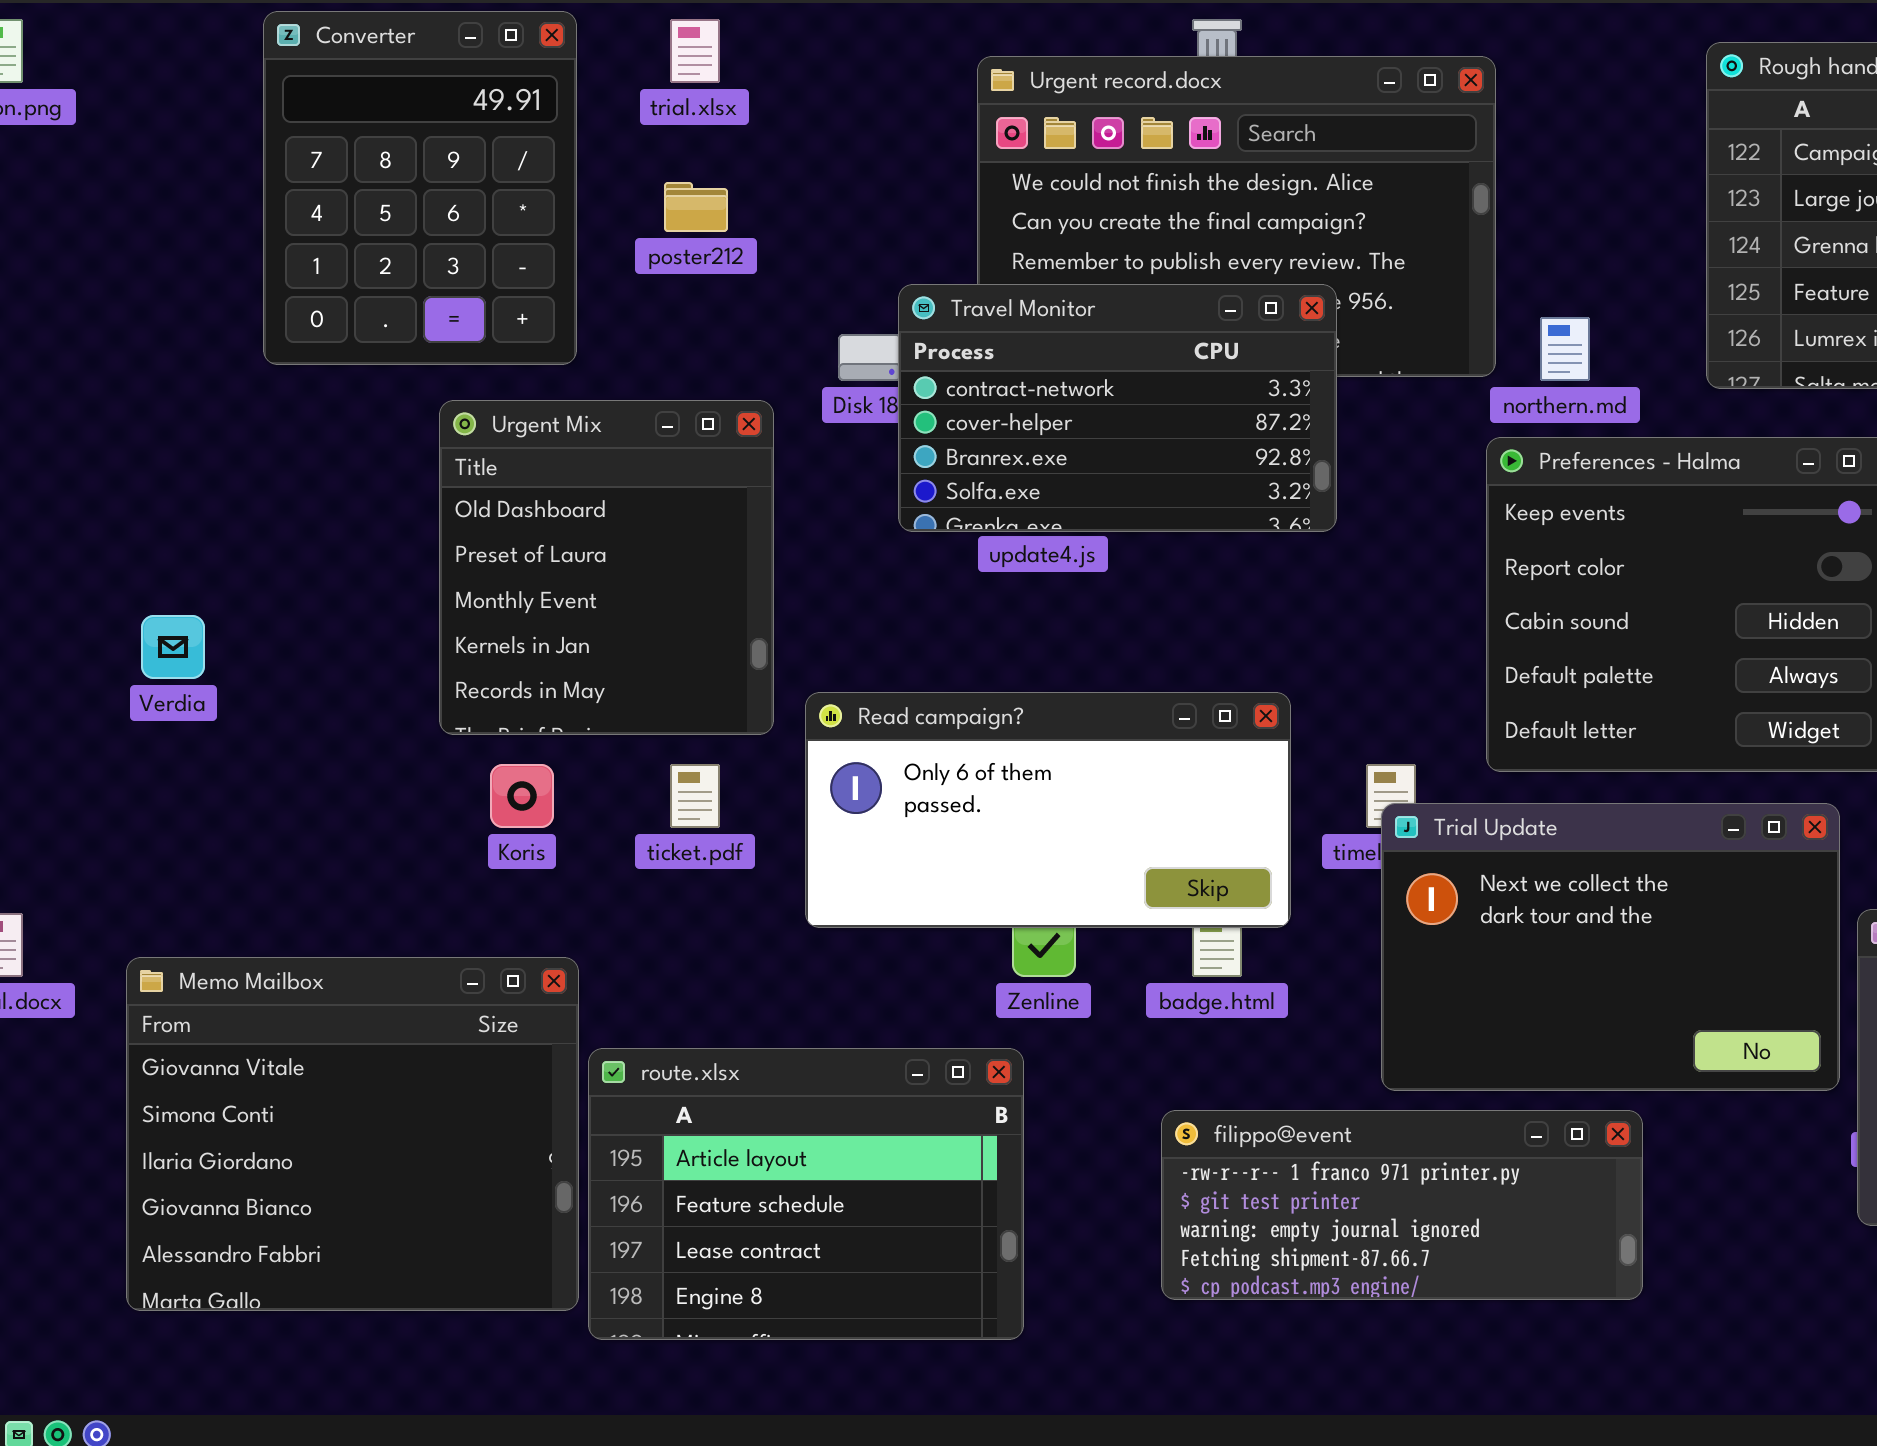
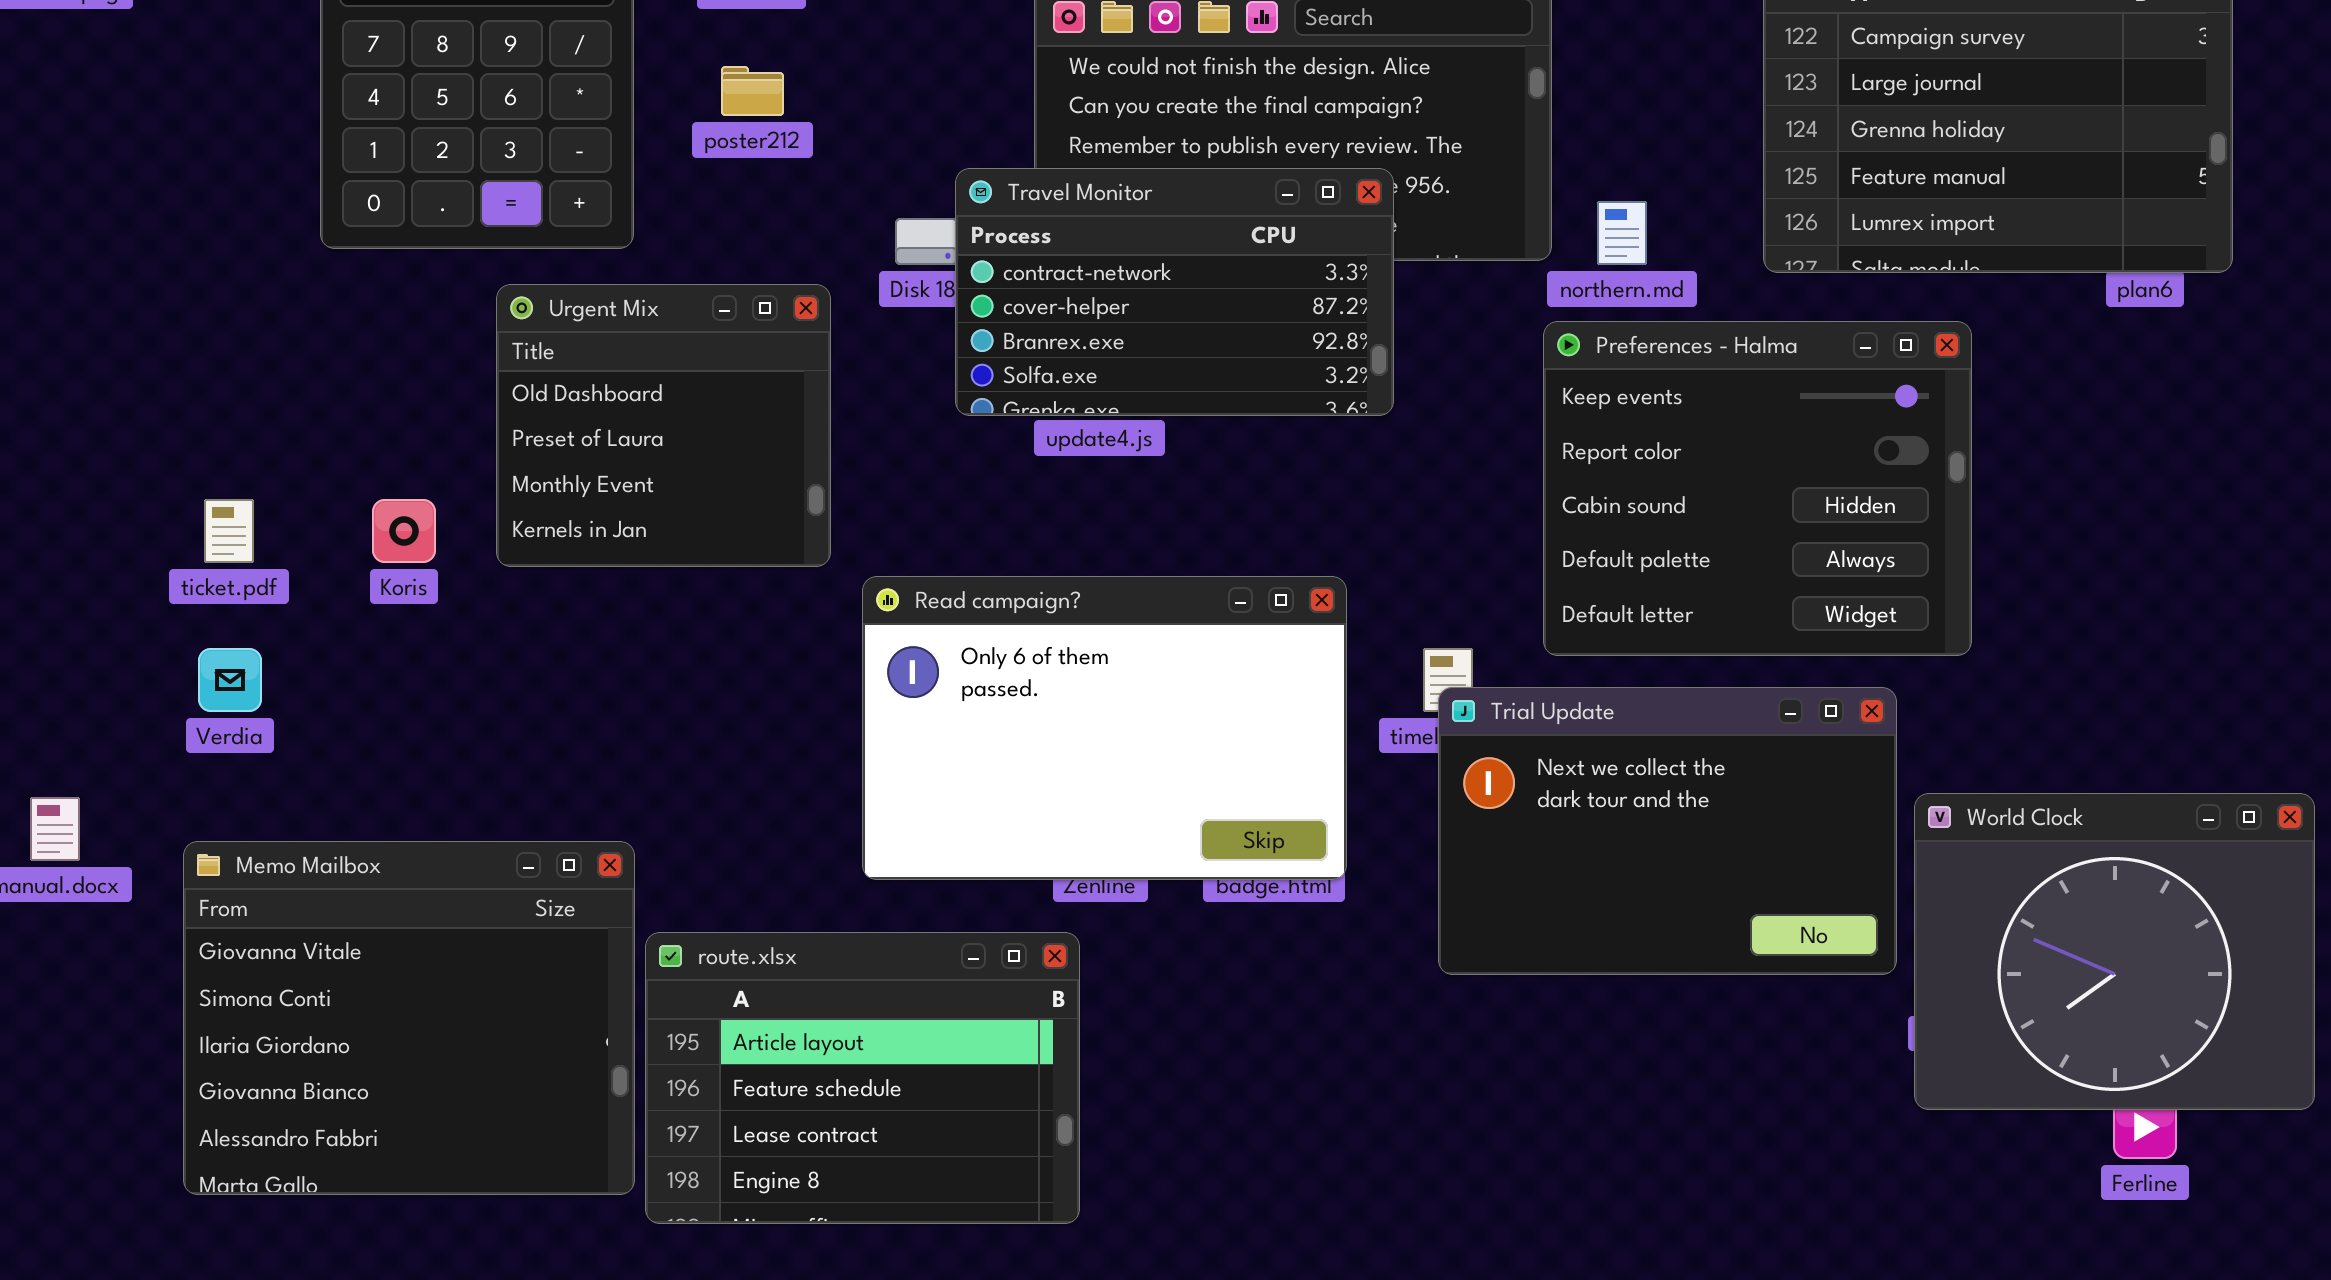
Urgent Mix: [439,400,774,735] -> [496,284,831,567], resized
Verdia: [141,615,205,679] -> [198,648,262,712], moved
Read campaign?: [805,692,1291,928] -> [862,576,1347,880], resized
Koris: [490,764,554,828] -> [372,499,436,563], moved
ticket.pdf: [670,764,720,828] -> [204,499,254,563], moved
filippo@event: [1161,1110,1643,1300] -> none, closed

